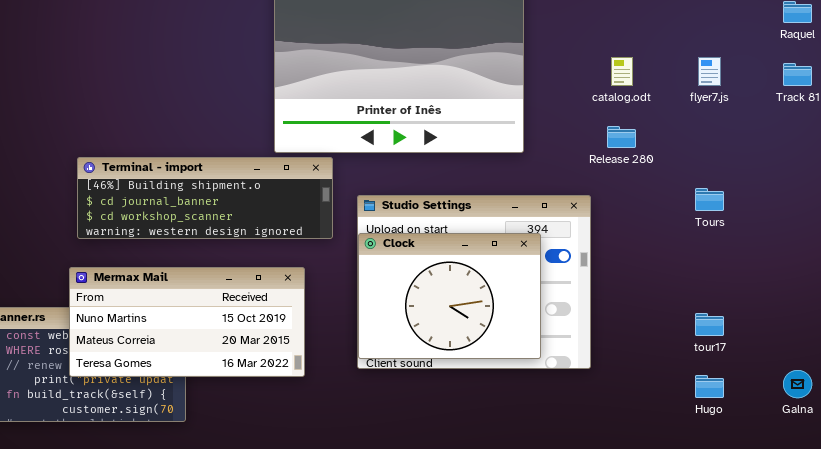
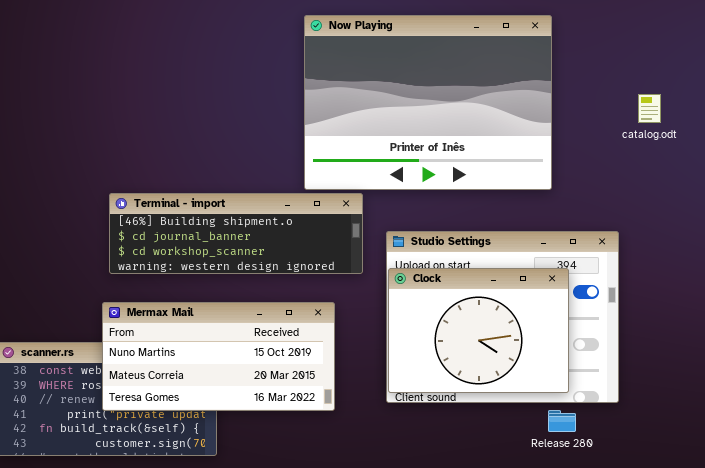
Release 280: [607,126,636,148] -> [548,410,576,432], moved

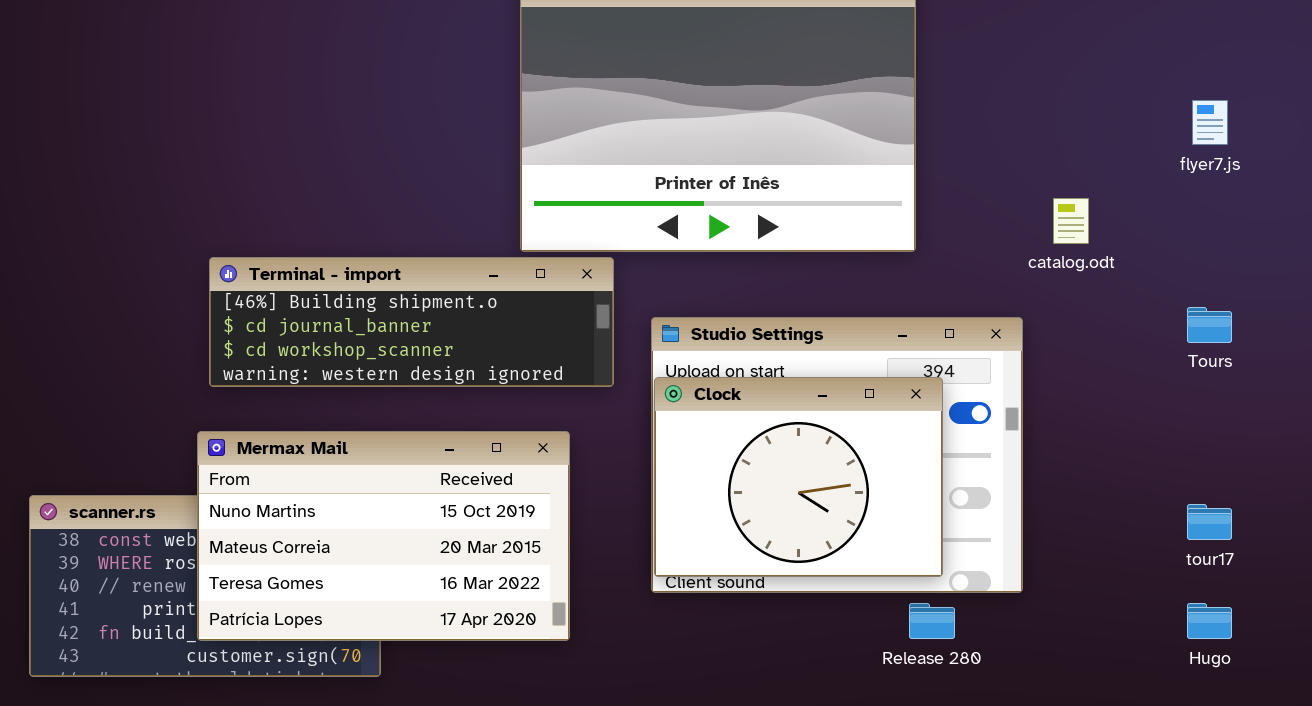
catalog.odt: [638,94,661,123] -> [1053,198,1089,244], moved
Mermax Mail: [102,302,335,411] -> [197,431,570,641], resized

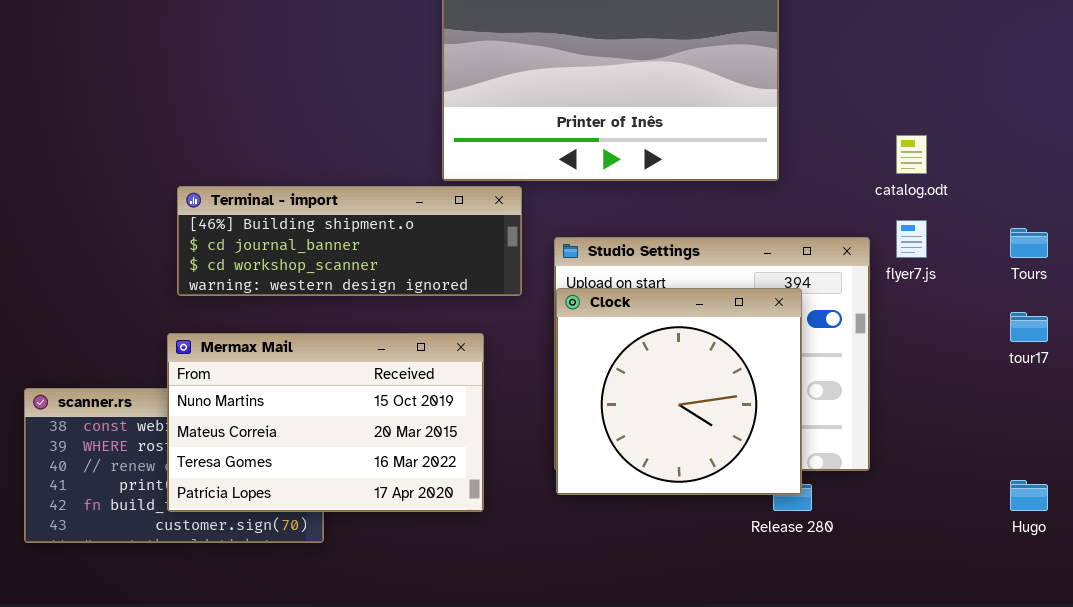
flyer7.js: [1192,100,1228,145] -> [896,220,927,258], moved
Clock: [654,377,943,577] -> [556,288,802,495], resized
tour17: [1187,504,1232,540] -> [1010,312,1048,342], moved

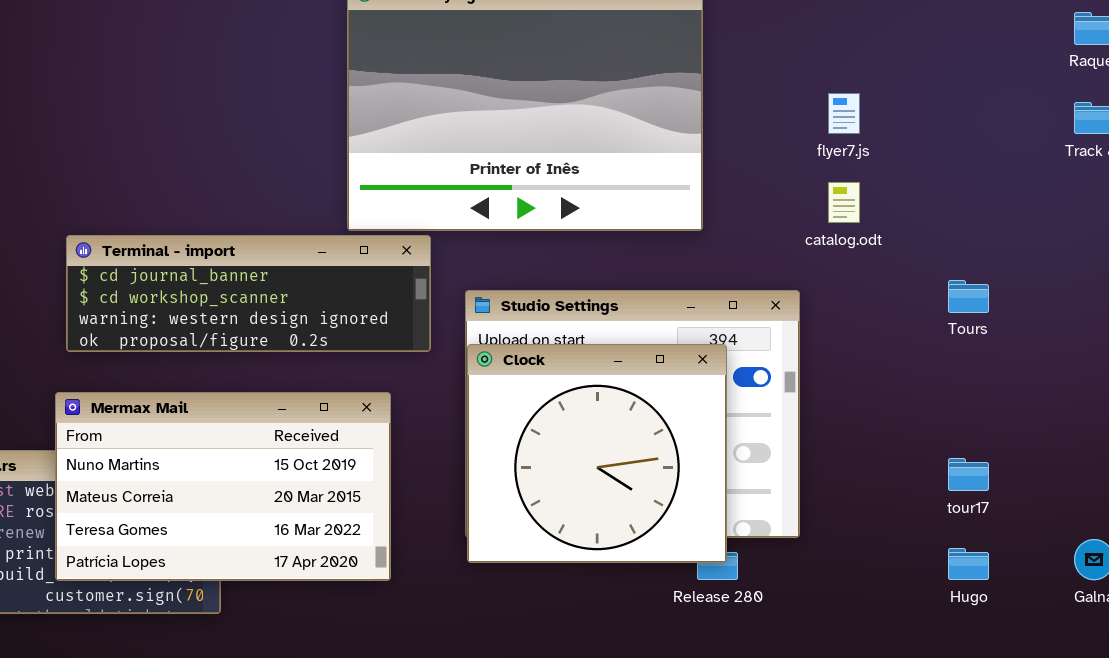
Terminal - import: [177,186,522,296] -> [66,235,431,352], scrolled down 1 row
flyer7.js: [896,220,927,258] -> [828,93,860,134], moved
tour17: [1010,312,1048,342] -> [948,458,989,491], moved

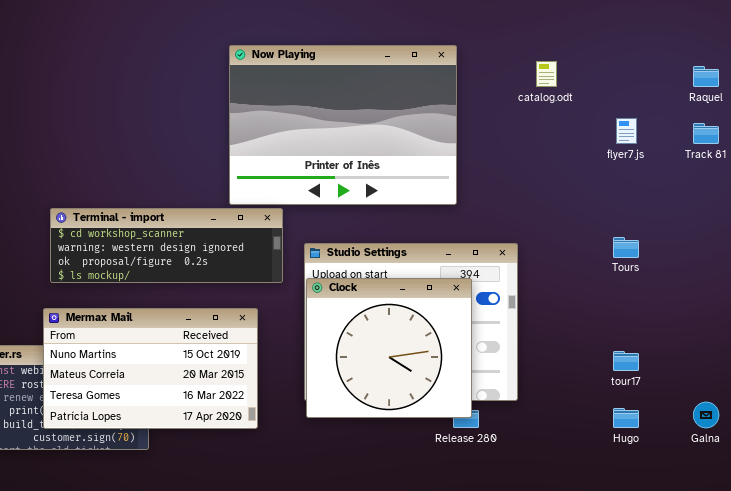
flyer7.js: [828,93,860,134] -> [616,118,637,144], moved
catalog.odt: [828,182,860,223] -> [536,61,557,87], moved
Terminal - import: [66,235,431,352] -> [50,208,283,283], scrolled down 1 row

